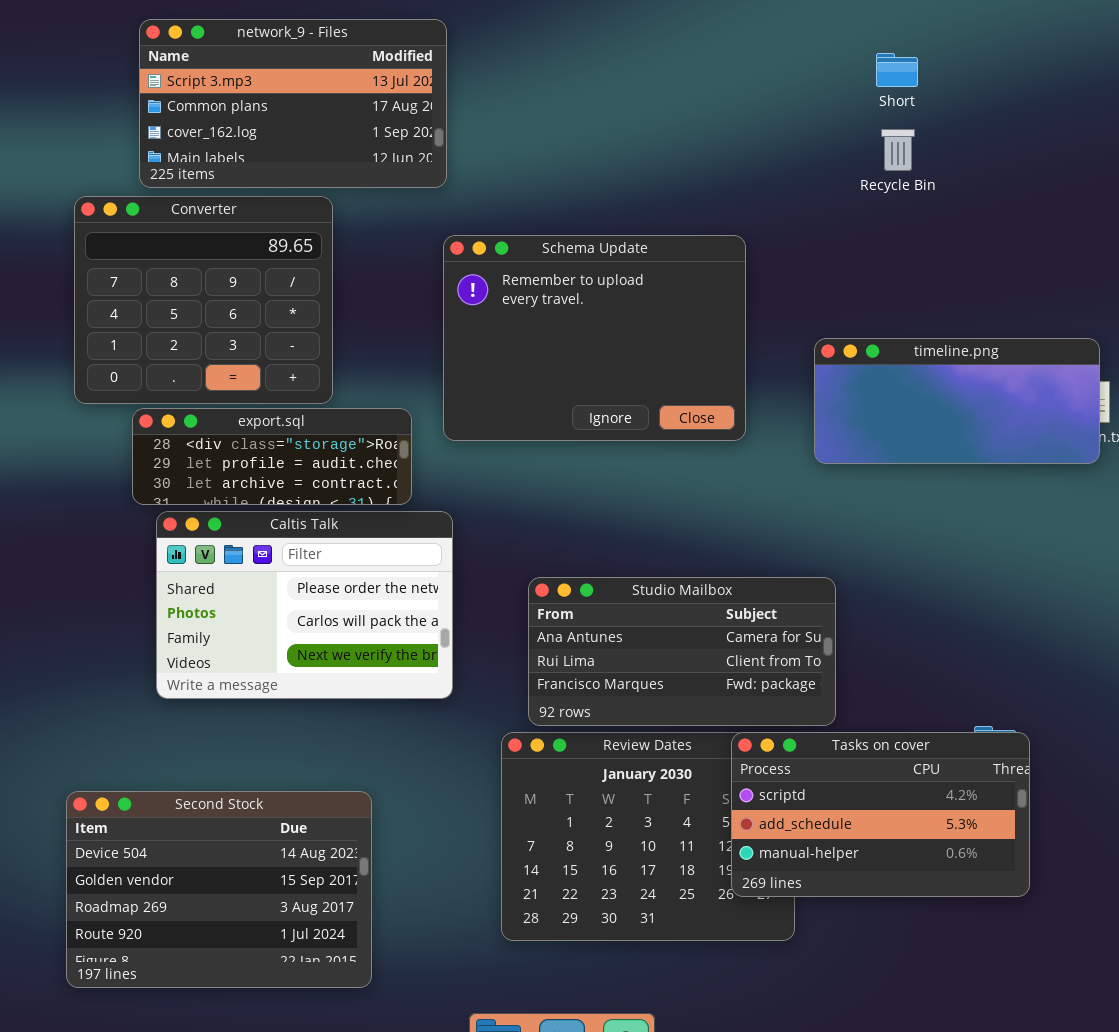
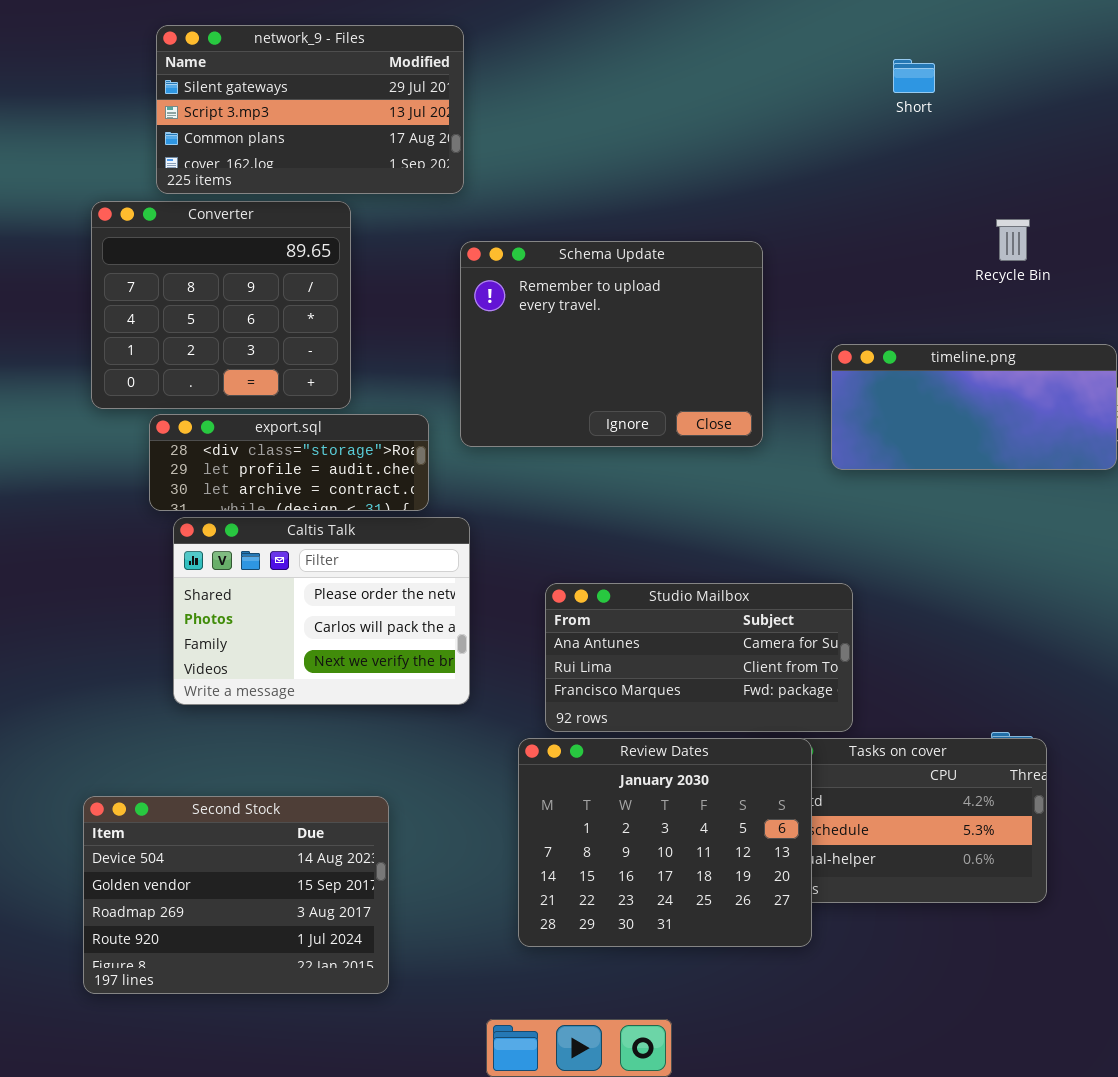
network_9 - Files: [139,19,447,188] -> [156,25,464,194], scrolled up 1 row
Recycle Bin: [881,129,915,171] -> [996,219,1030,261], moved
Review Dates: [501,732,795,941] -> [518,738,812,947], raised

